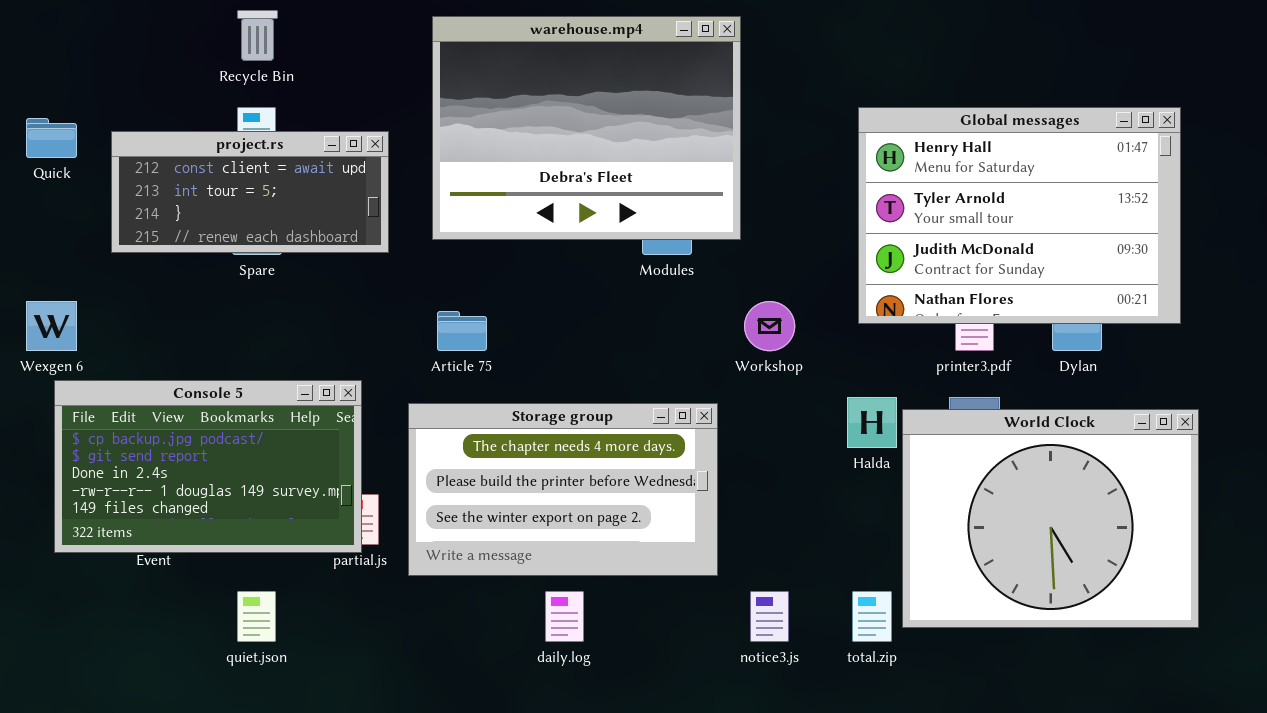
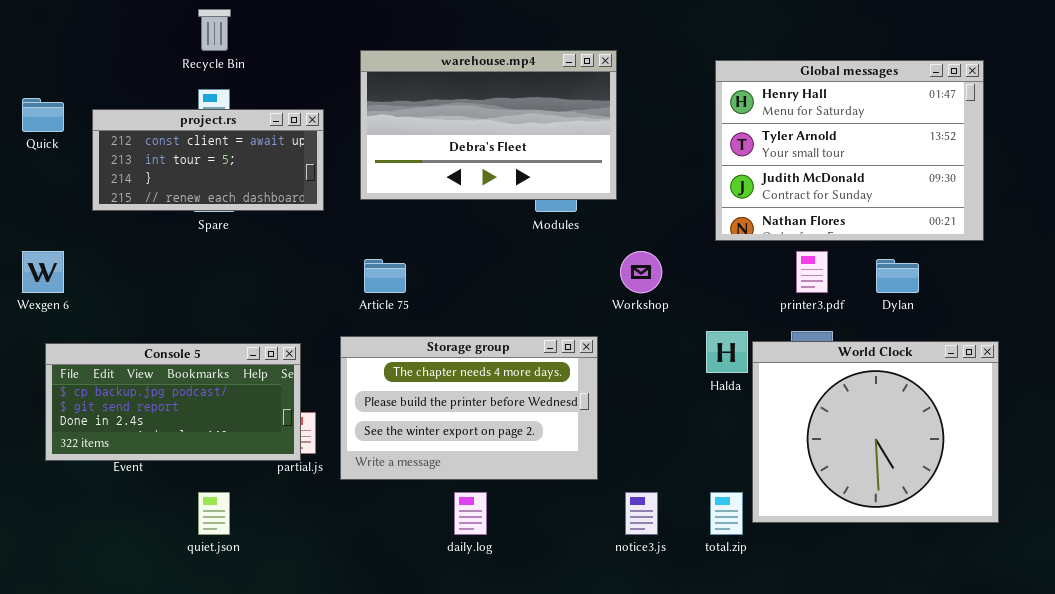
warehouse.mp4: [432,16,741,240] -> [360,50,617,200], resized
Global messages: [858,107,1181,324] -> [715,60,984,241], moved
Console 5: [54,380,362,553] -> [45,343,301,461], resized

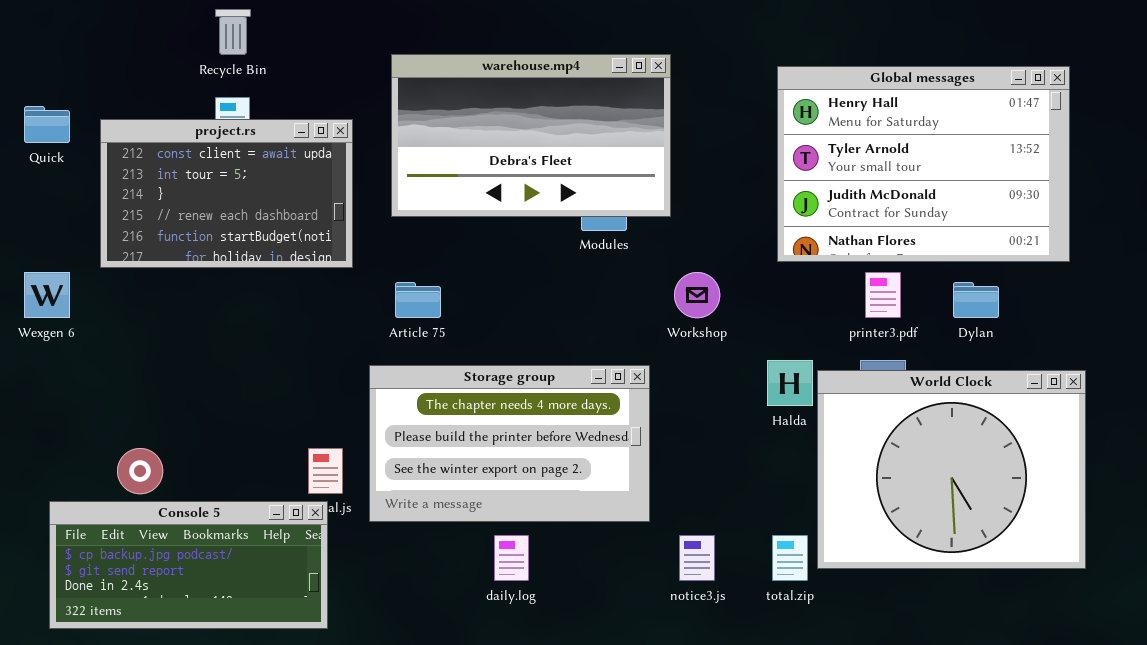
project.rs: [92,109,324,211] -> [100,119,353,268], resized
Console 5: [45,343,301,461] -> [49,501,328,629], moved

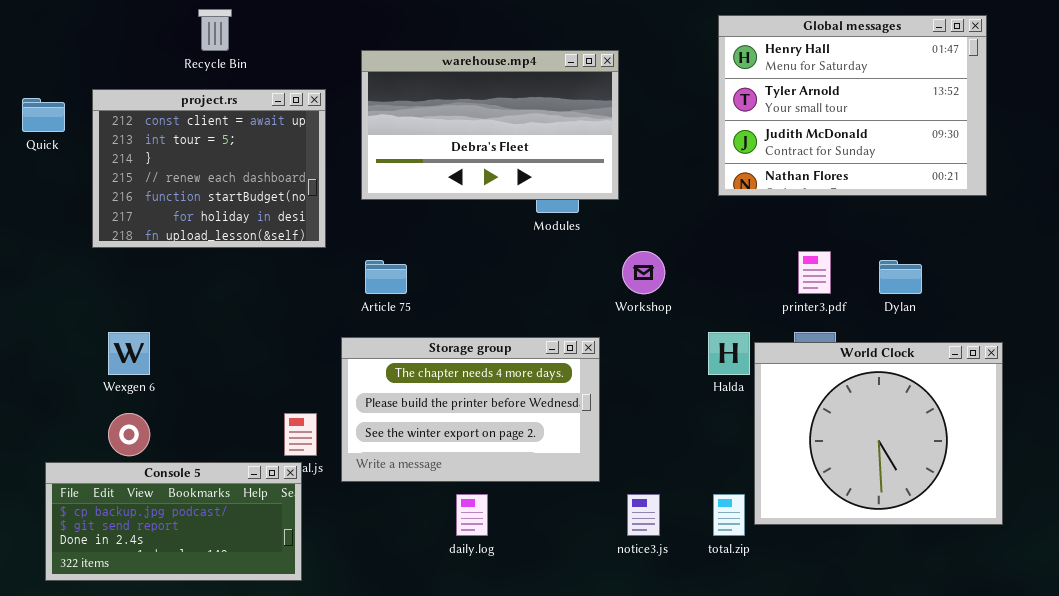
Global messages: [777,66,1070,262] -> [718,15,987,196], moved
project.rs: [100,119,353,268] -> [92,89,326,248], resized
Wexgen 6: [24,272,70,318] -> [108,332,150,375], moved

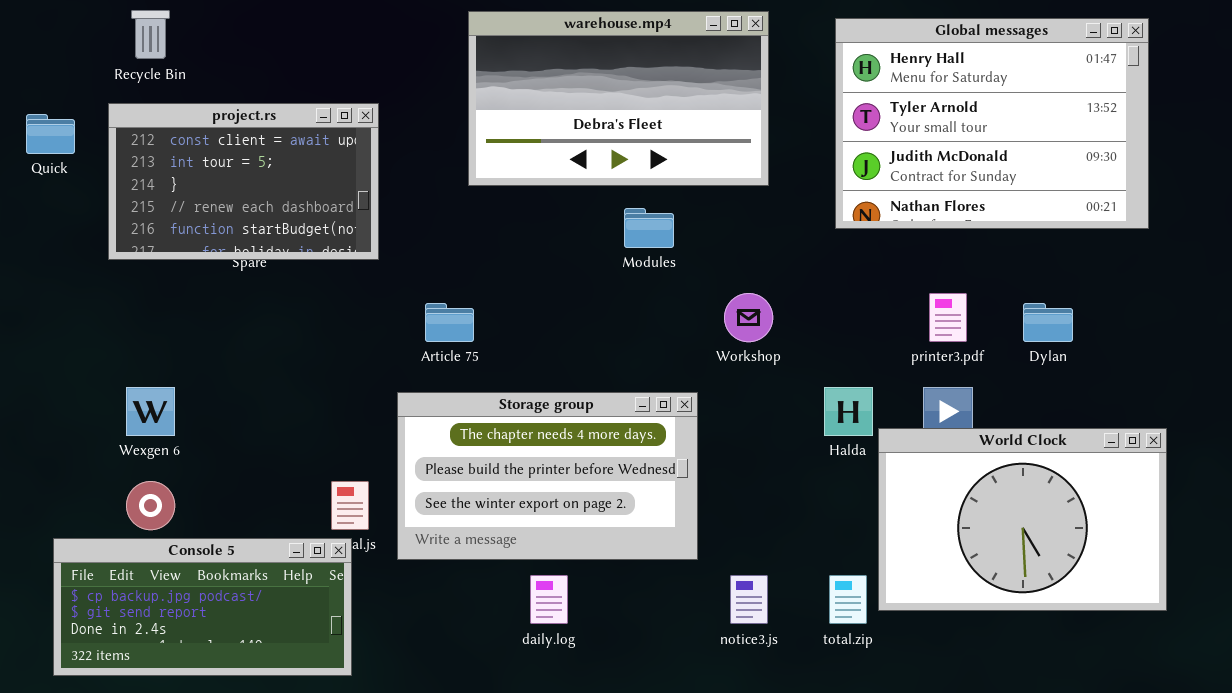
Recycle Bin: [198,9,232,51] -> [131,10,170,59], moved
warehouse.mp4: [361,50,619,200] -> [468,11,769,186], moved
project.rs: [92,89,326,248] -> [108,103,379,260], resized
World Clock: [754,342,1003,525] -> [878,428,1167,611], resized

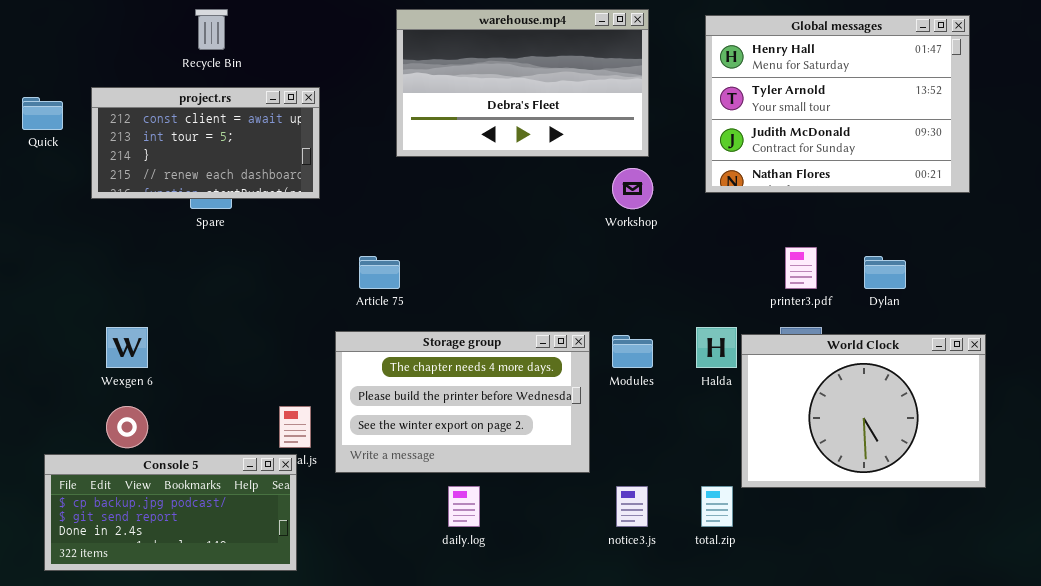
Recycle Bin: [131,10,170,59] -> [195,9,228,50], moved
project.rs: [108,103,379,260] -> [91,87,320,199], resized
Modules: [624,208,674,248] -> [612,335,653,368], moved
Workshop: [724,293,773,342] -> [612,168,653,209], moved
World Clock: [878,428,1167,611] -> [741,334,986,488], moved

